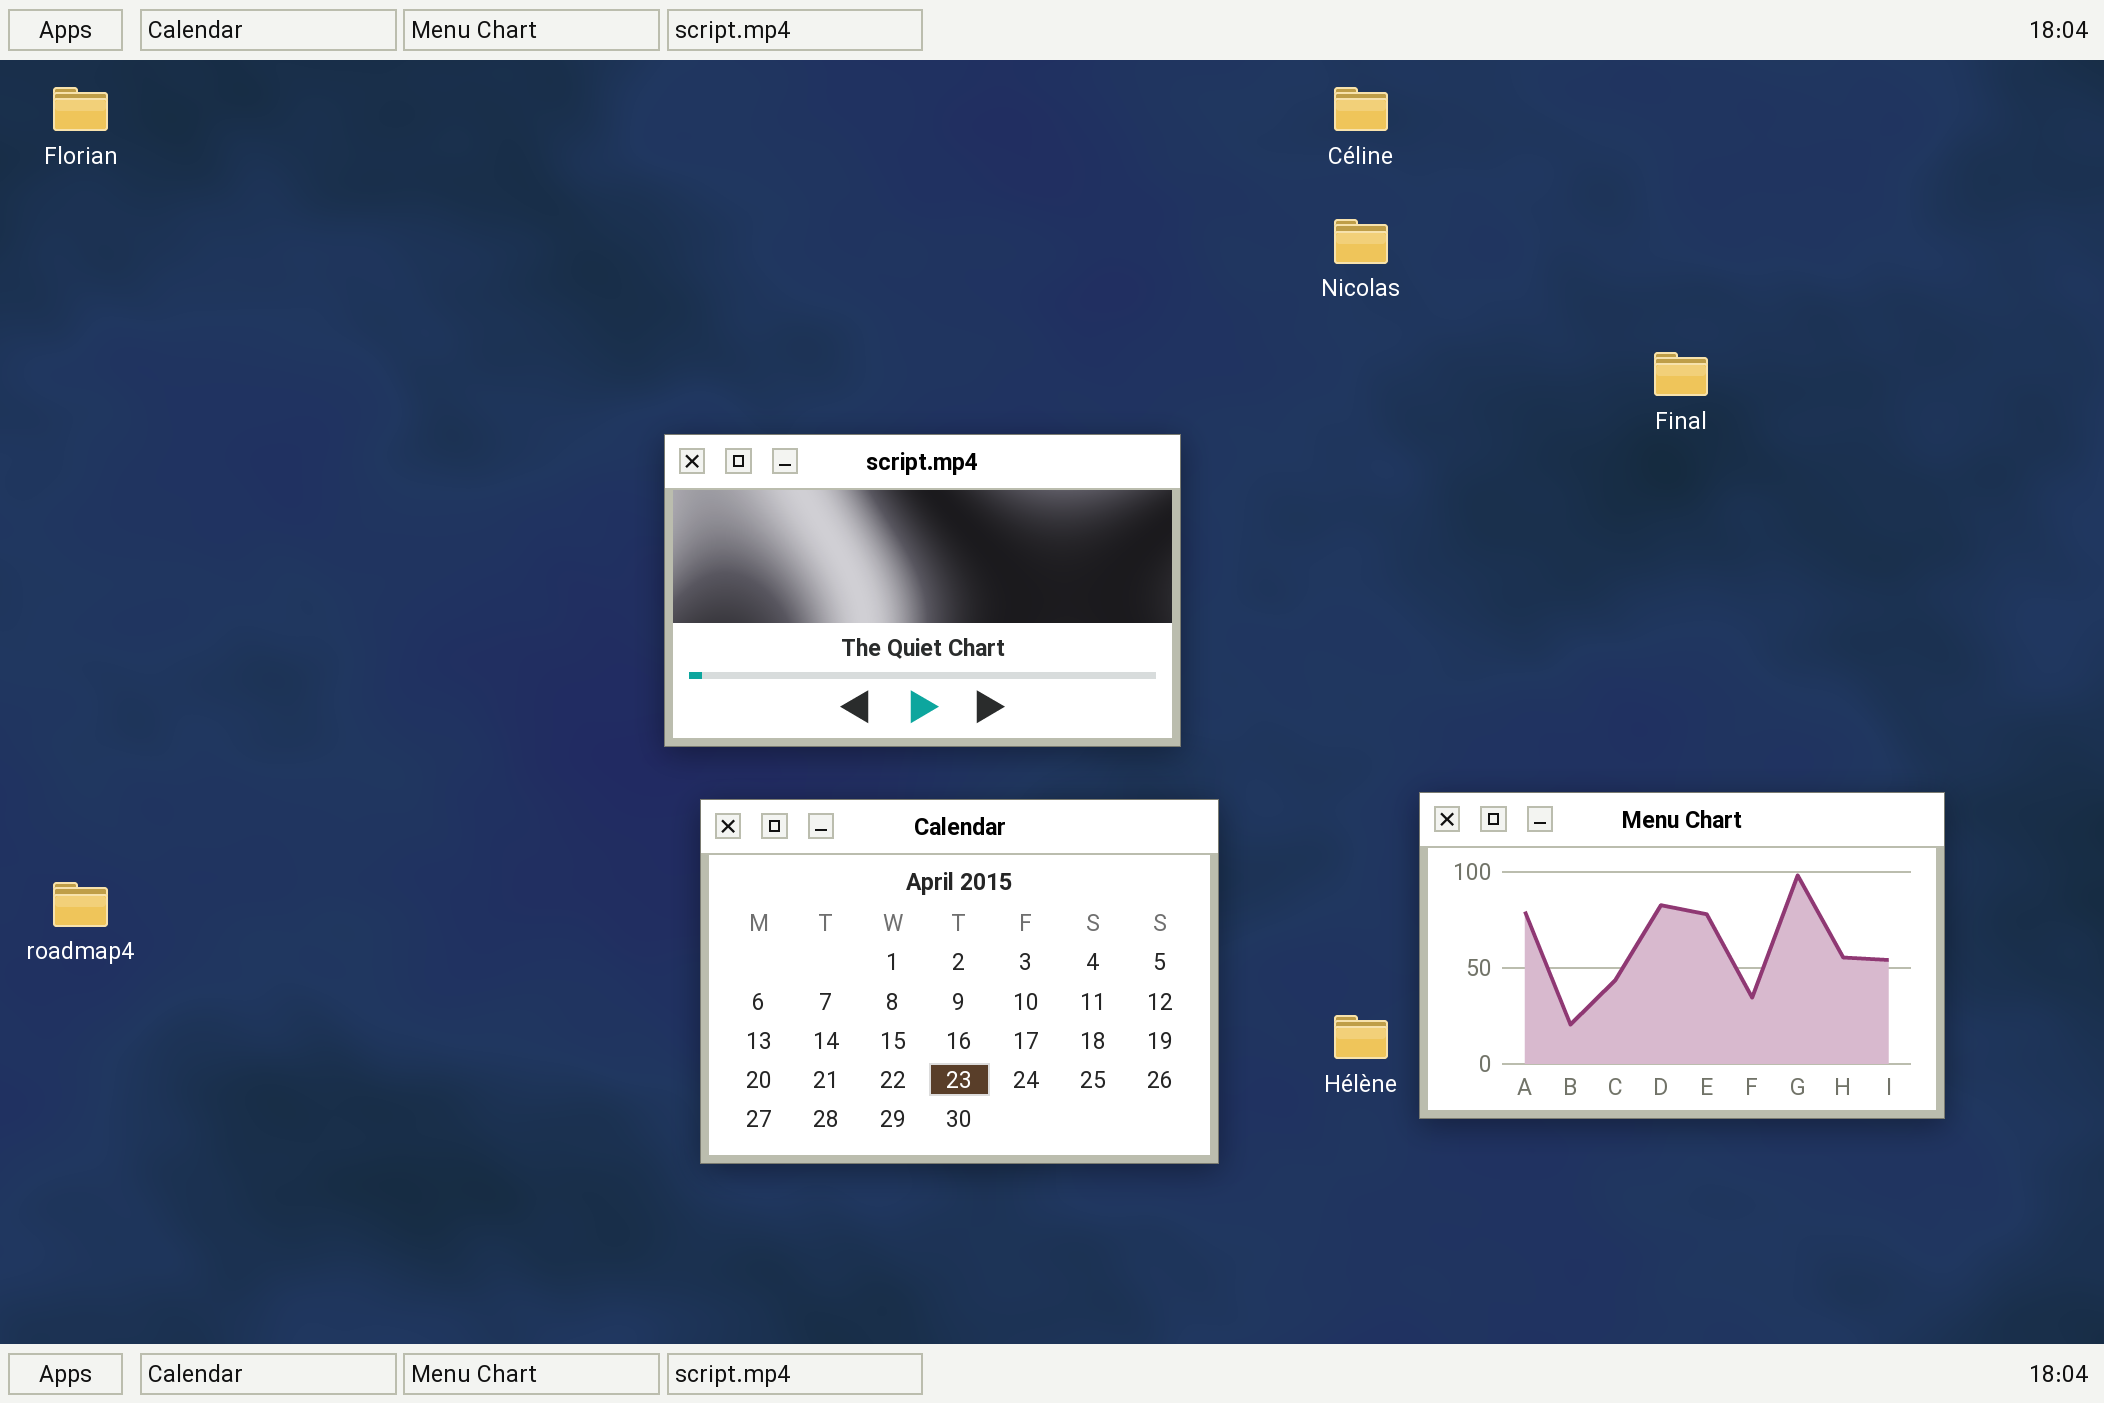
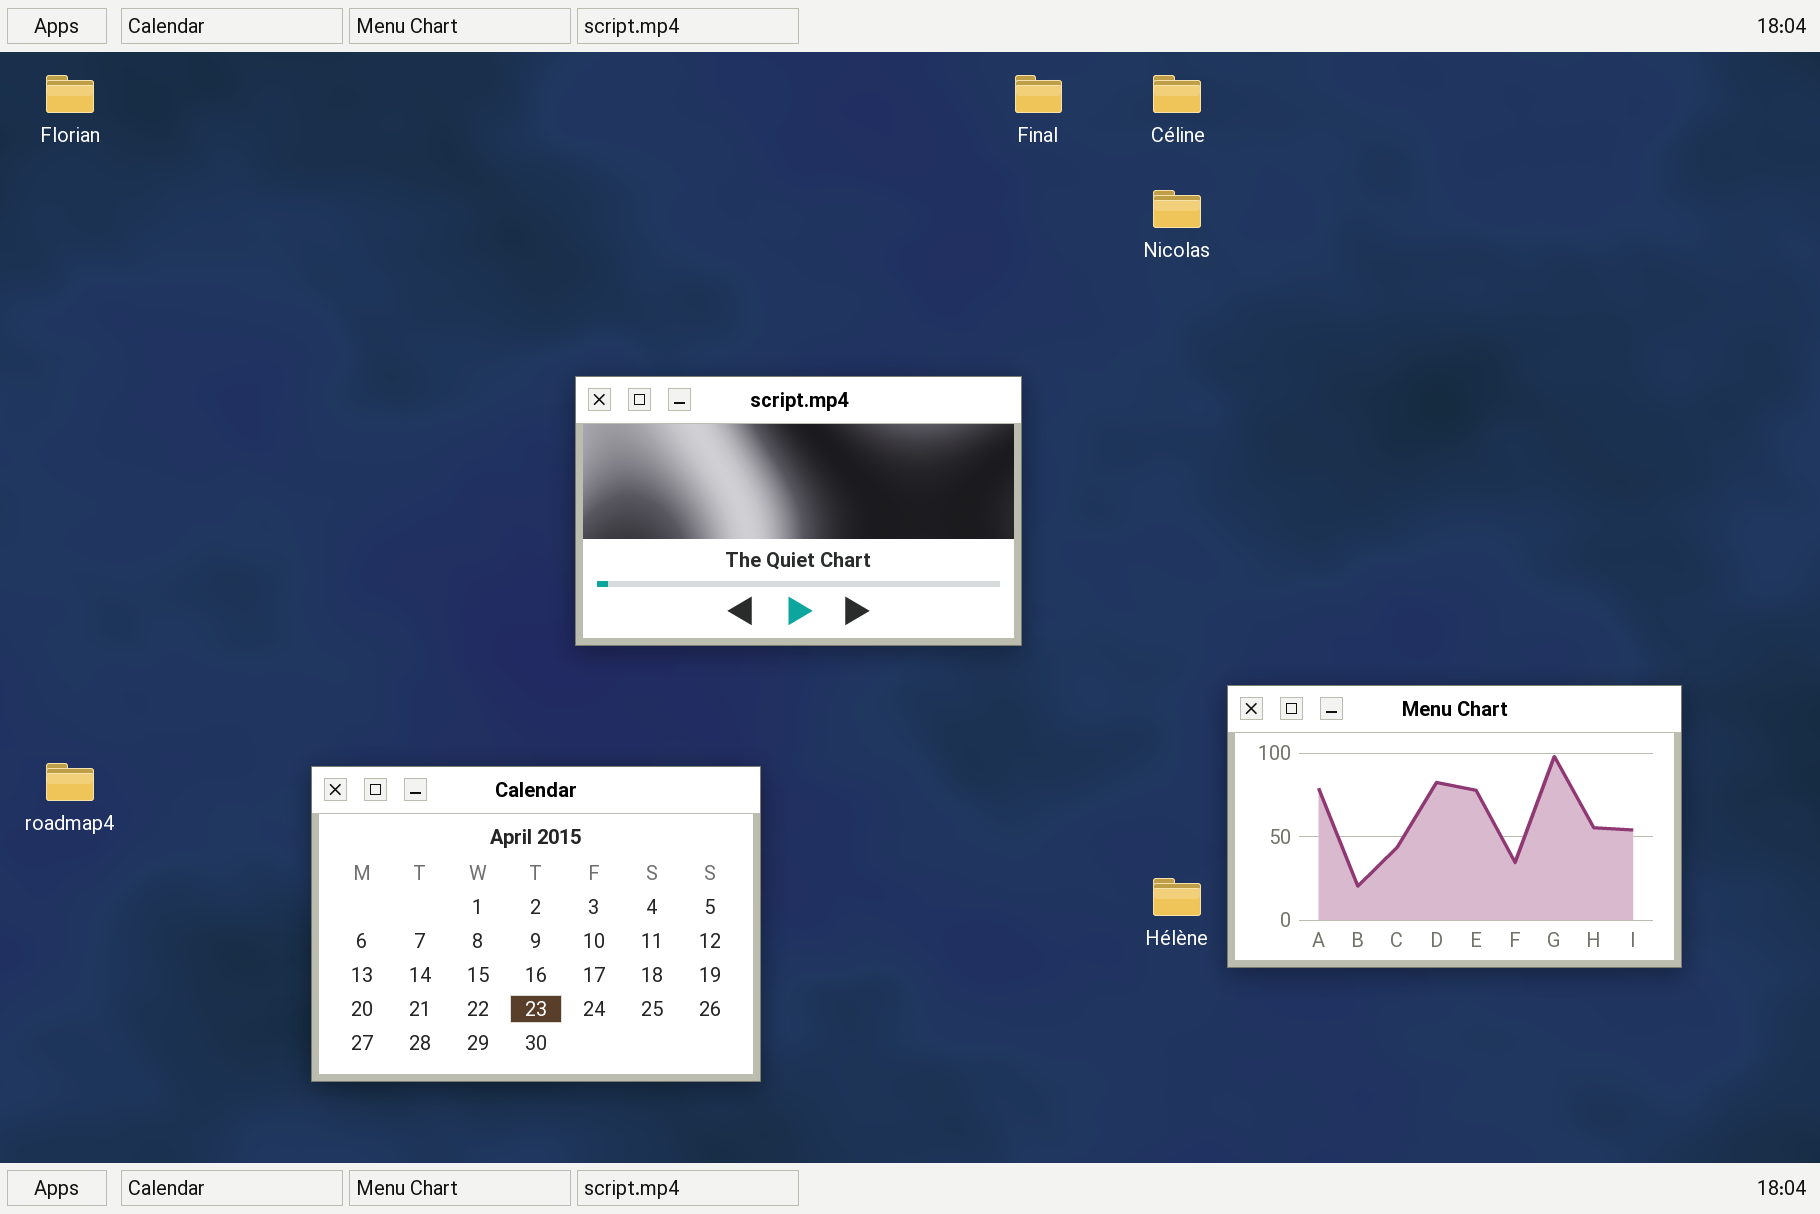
Final: [1654,352,1708,396] -> [1015,75,1062,113], moved
Calendar: [700,799,1219,1164] -> [311,766,761,1082], moved

